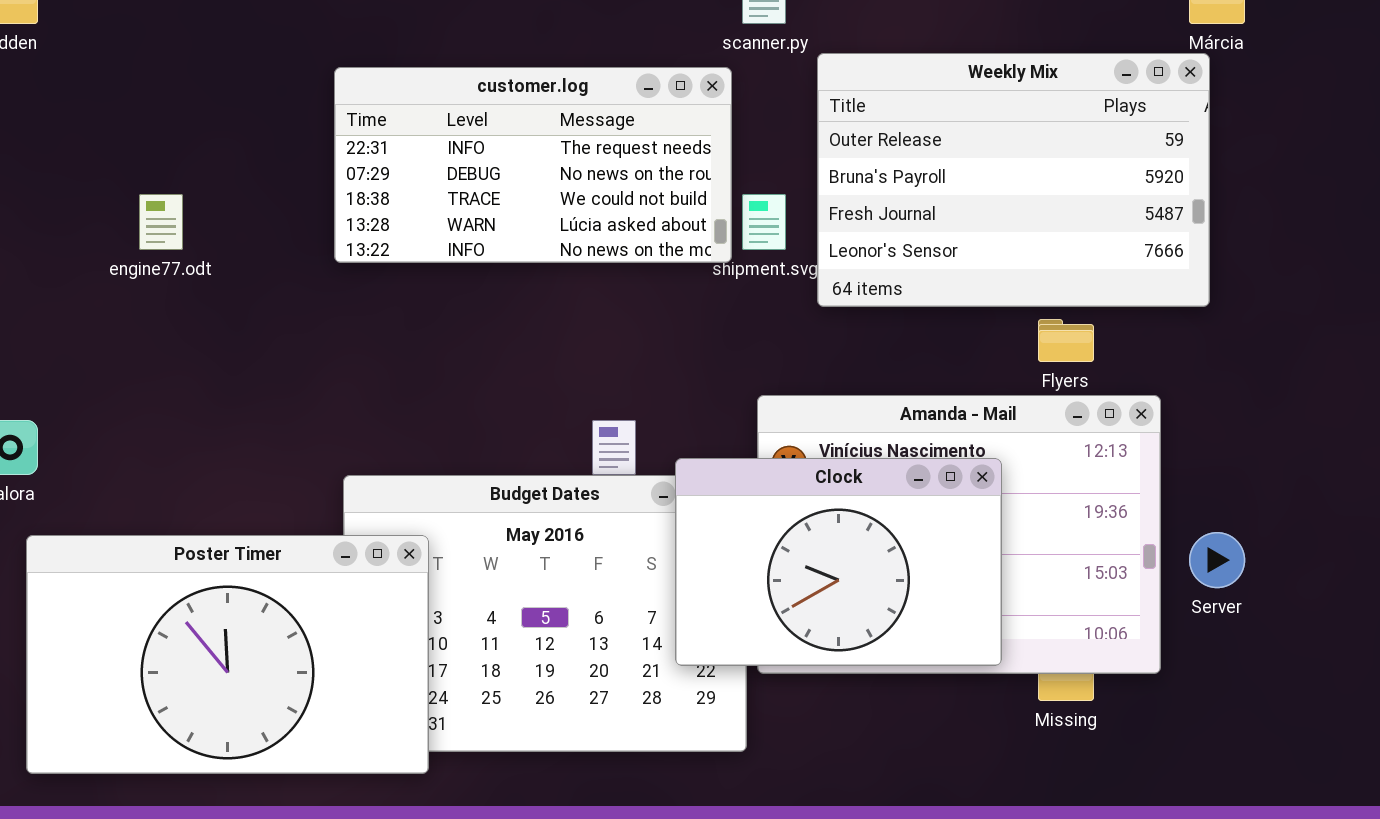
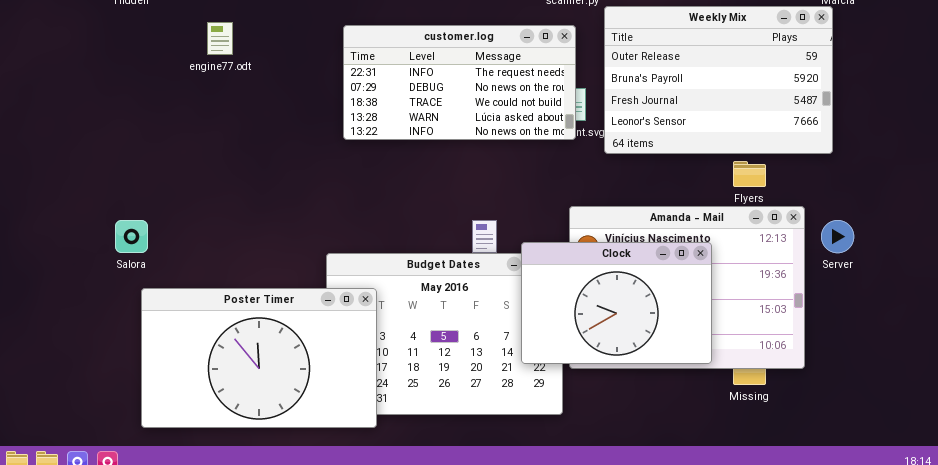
customer.log: [334,67,732,263] -> [343,25,576,140], moved
engine77.odt: [139,194,183,250] -> [207,22,233,55], moved
Server: [1189,532,1245,588] -> [821,220,854,253], moved

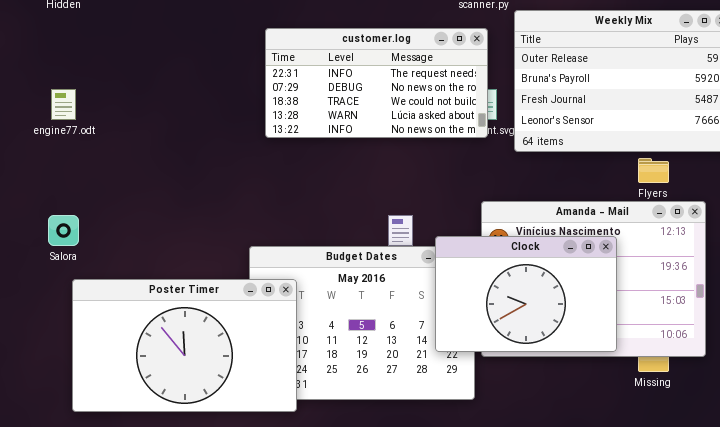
engine77.odt: [207,22,233,55] -> [51,89,76,120], moved

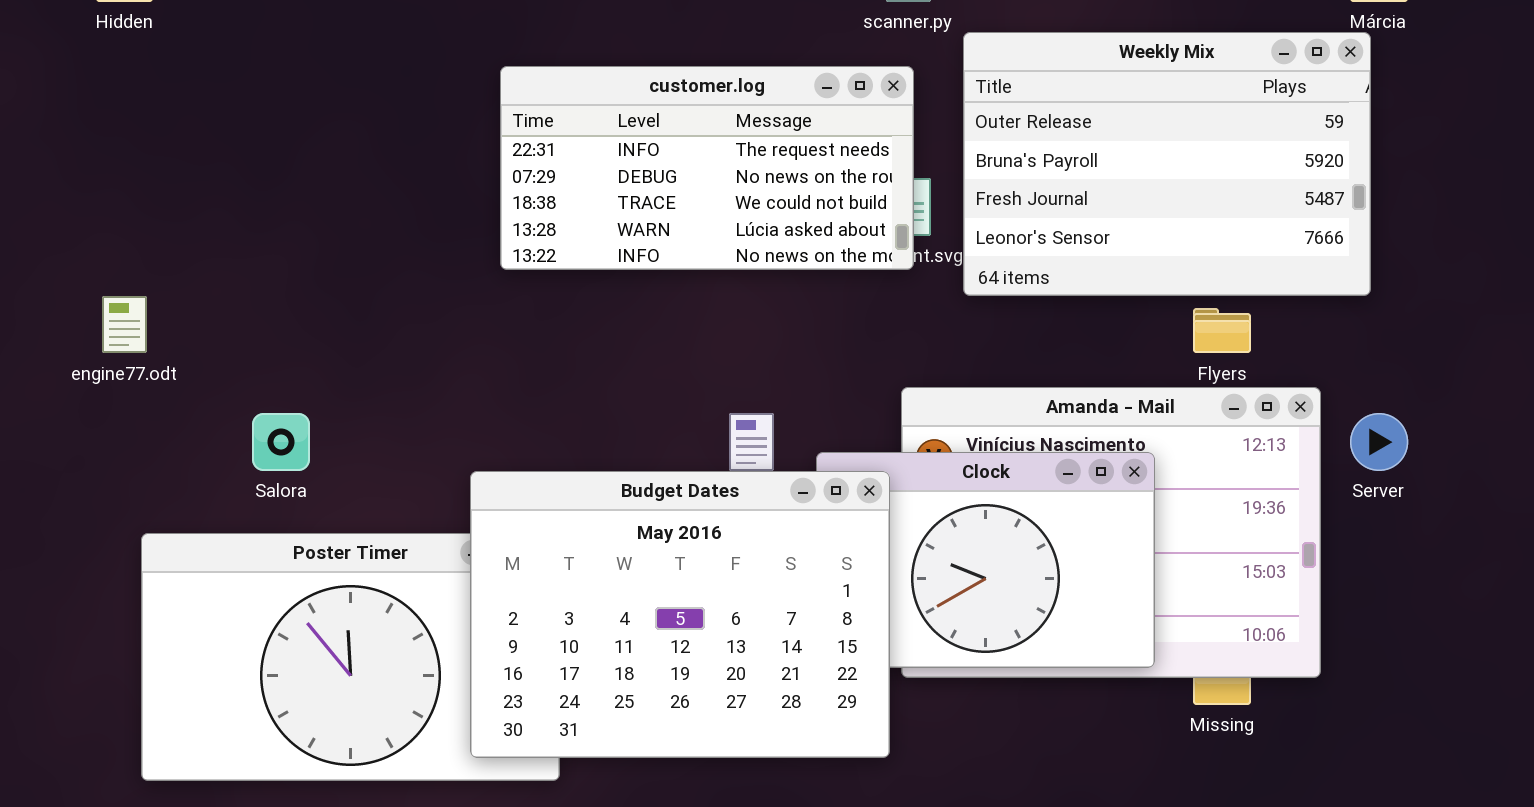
engine77.odt: [51,89,76,120] -> [102,296,147,353], moved
Salora: [48,215,79,246] -> [252,413,310,471], moved
Budget Dates: [249,246,475,400] -> [470,471,890,758], raised

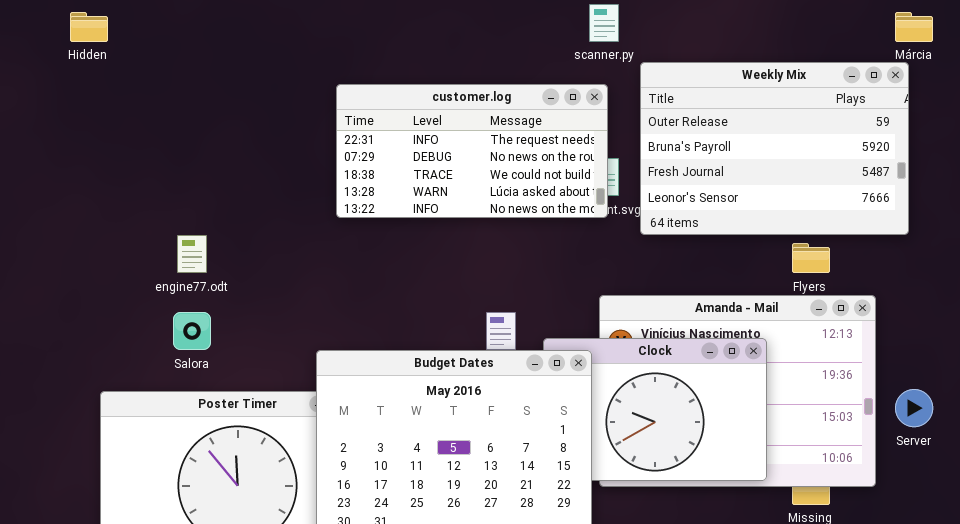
engine77.odt: [102,296,147,353] -> [177,235,207,273], moved
Server: [1350,413,1408,471] -> [895,389,933,427], moved

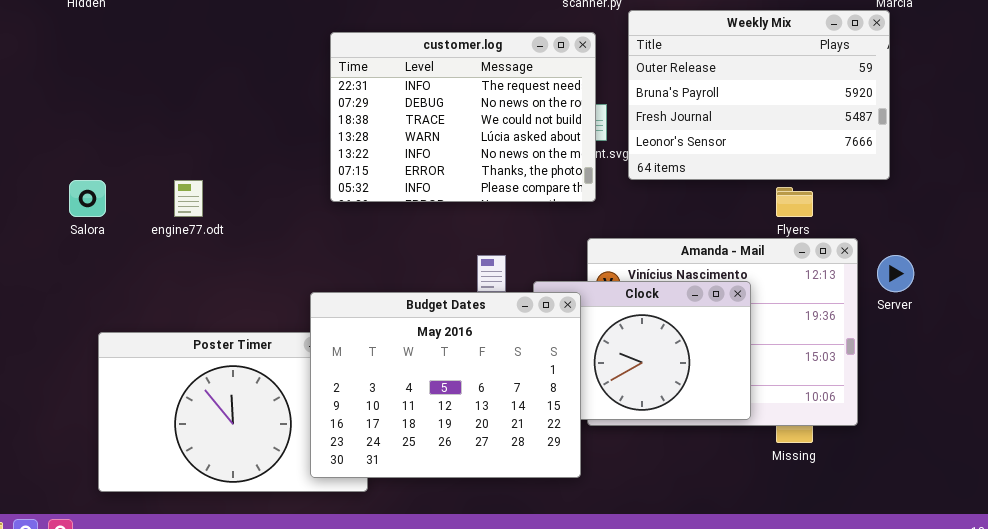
customer.log: [336,84,608,218] -> [330,32,596,202], resized
Salora: [173,312,211,350] -> [69,180,106,217], moved
Server: [895,389,933,427] -> [877,255,914,292], moved

